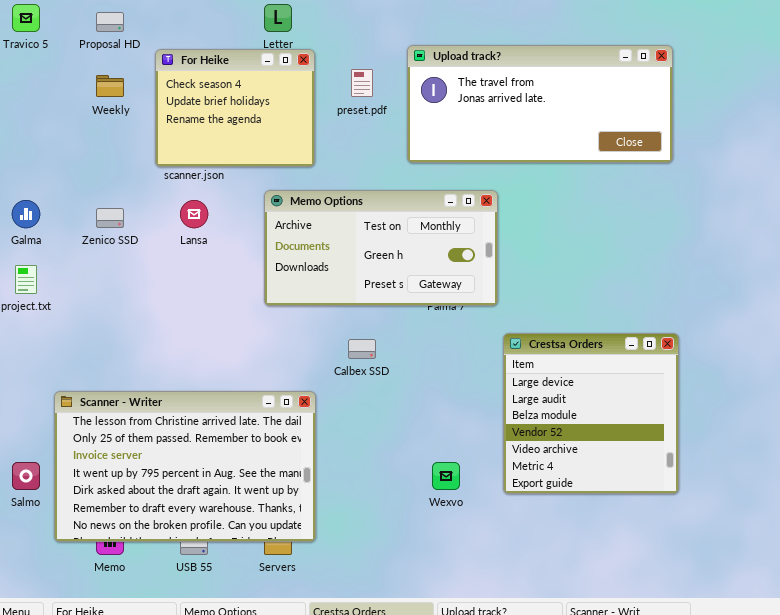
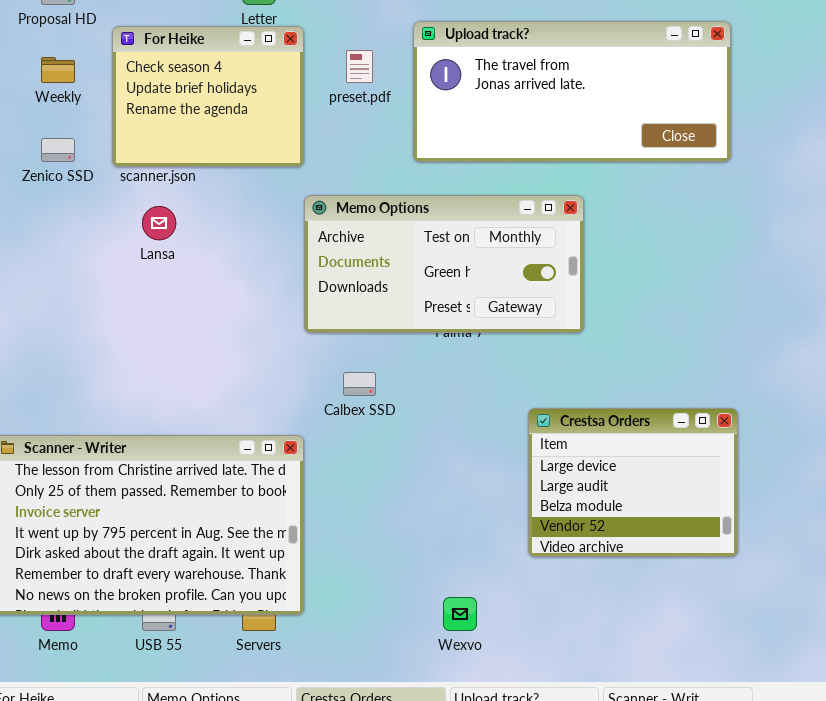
Memo Options: [264,190,498,306] -> [304,195,584,333], moved
Zenico SSD: [96,208,124,228] -> [41,138,75,162], moved
Crestsa Orders: [503,333,679,494] -> [528,408,738,557], resized
Wexvo: [432,462,460,490] -> [443,597,477,631], moved

